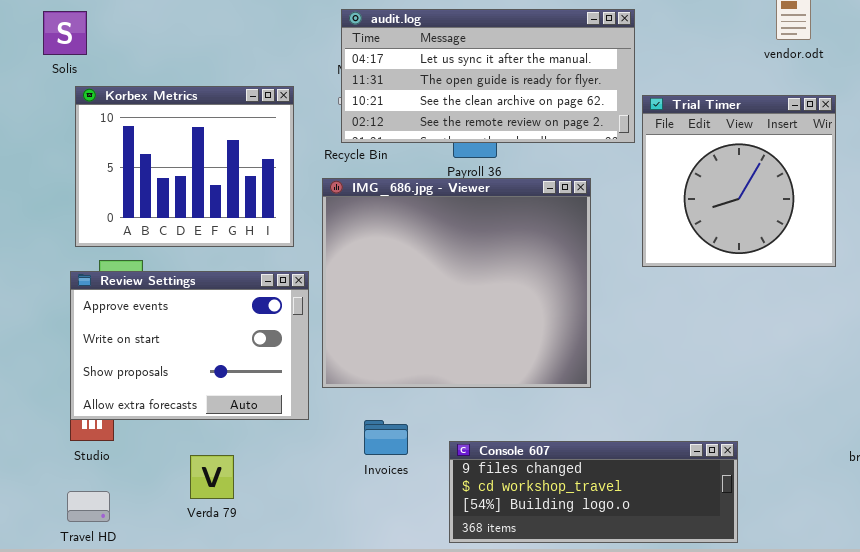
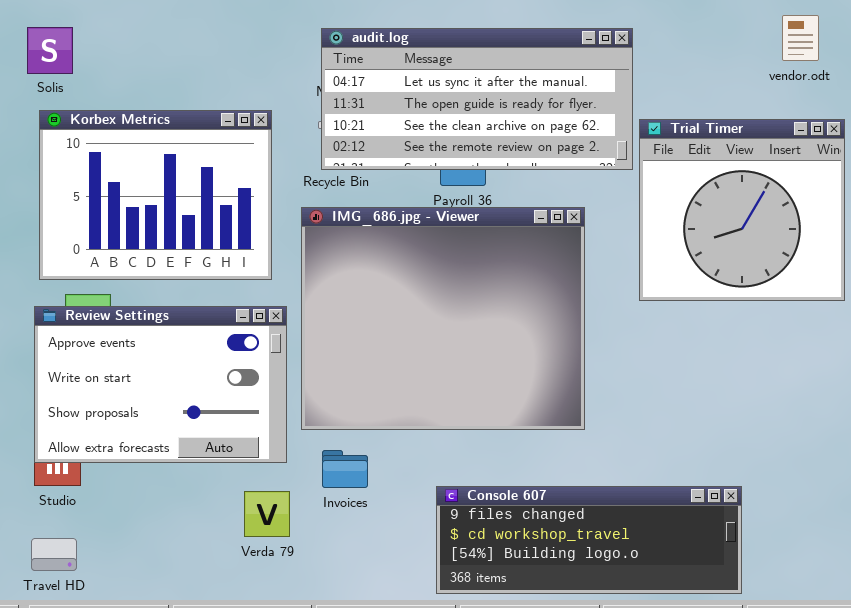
Solis: [43,11,87,55] -> [27,27,73,74], moved
Invoices: [364,420,408,455] -> [322,450,368,488], moved
Verda 79: [190,455,234,499] -> [244,491,290,537], moved

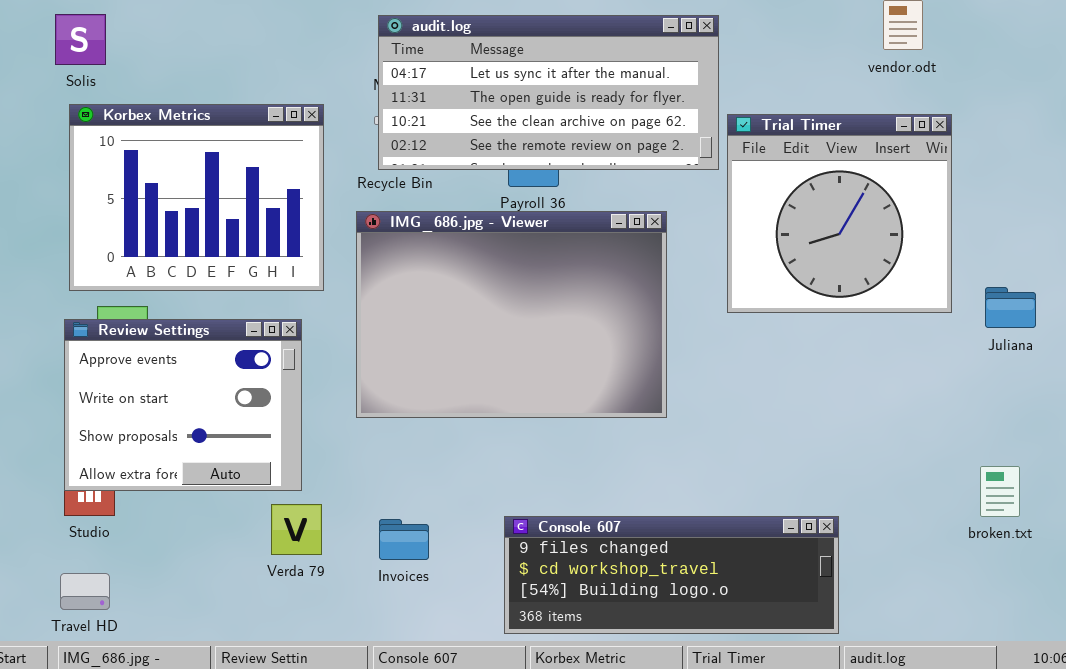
IMG_686.jpg - Viewer: [301,207,585,430] -> [356,211,667,418], resized
Review Settings: [34,306,287,463] -> [64,319,302,491], resized
Invoices: [322,450,368,488] -> [379,519,429,560], moved
Verda 79: [244,491,290,537] -> [271,504,322,555], moved

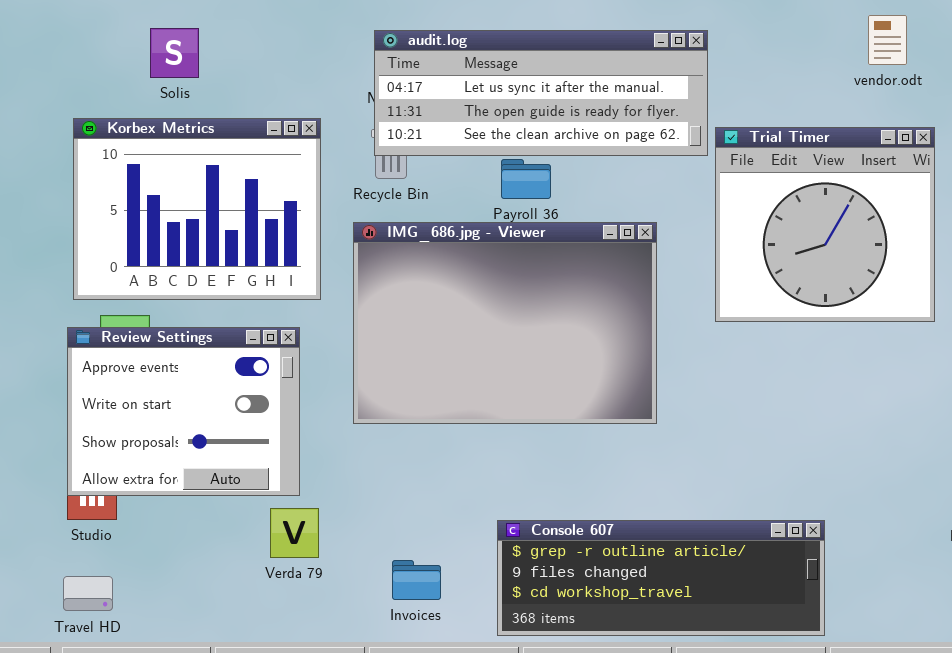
Solis: [55,14,106,65] -> [150,28,199,78], moved
audit.log: [378,15,719,170] -> [374,30,708,156], resized
Console 607: [504,516,839,634] -> [497,520,825,636], scrolled up 1 row
Invoices: [379,519,429,560] -> [392,560,441,600], moved

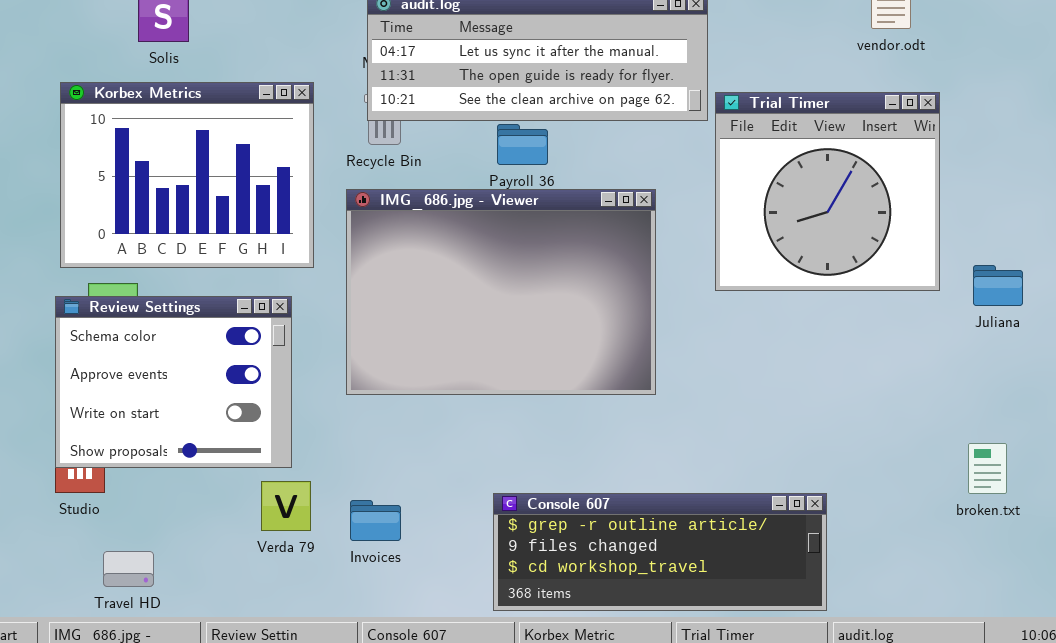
Review Settings: [67,327,300,496] -> [55,296,292,468], scrolled up 1 row
Invoices: [392,560,441,600] -> [350,500,401,541], moved
Travel HD: [63,576,113,611] -> [103,551,154,587], moved

